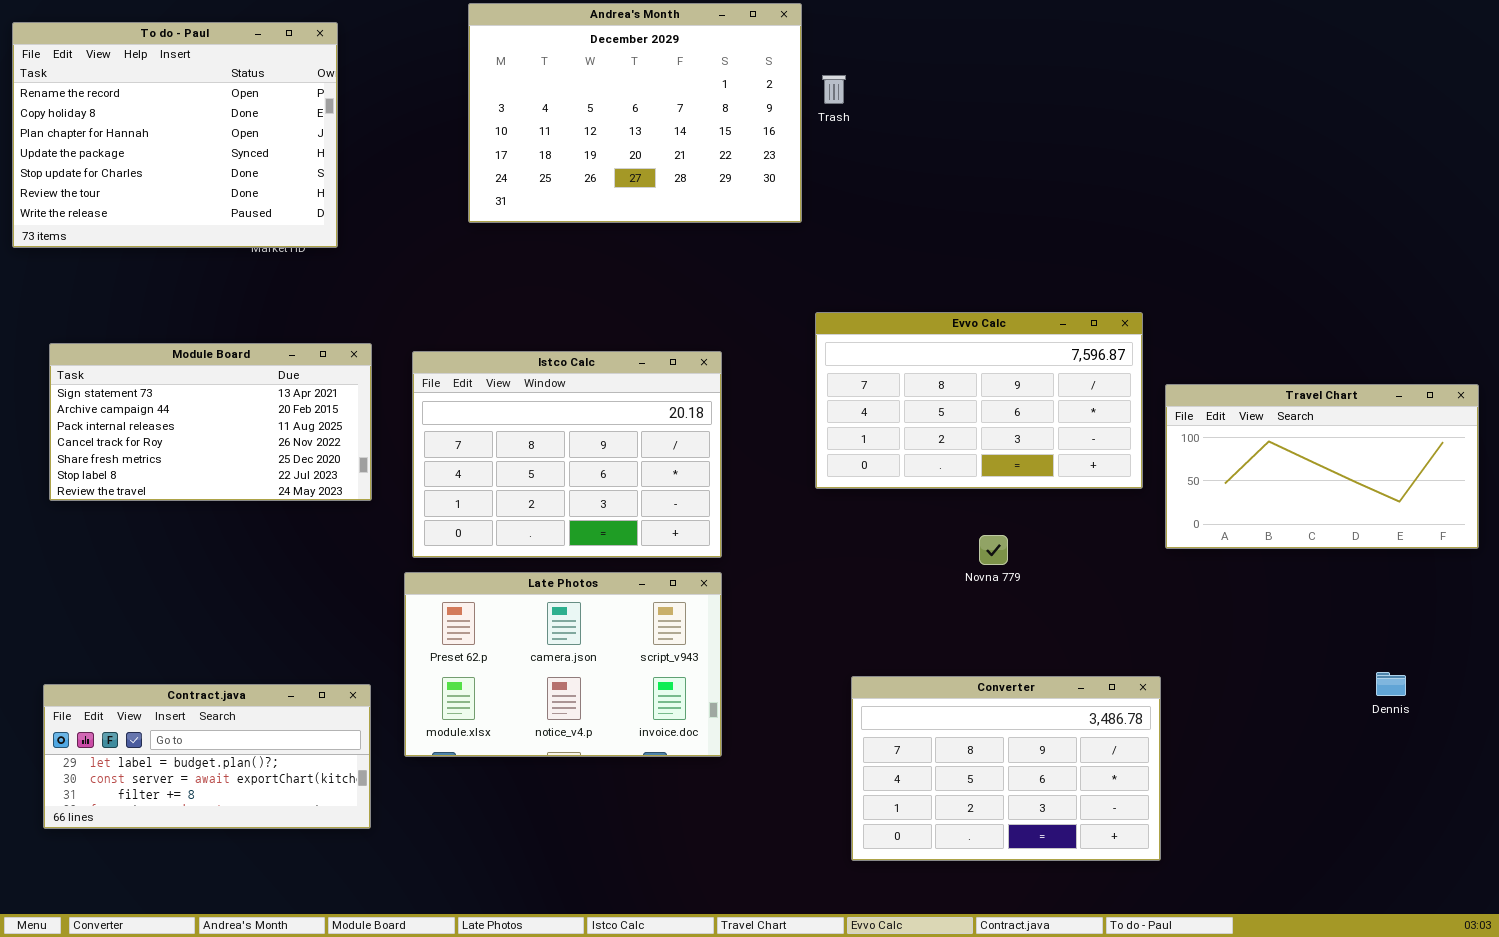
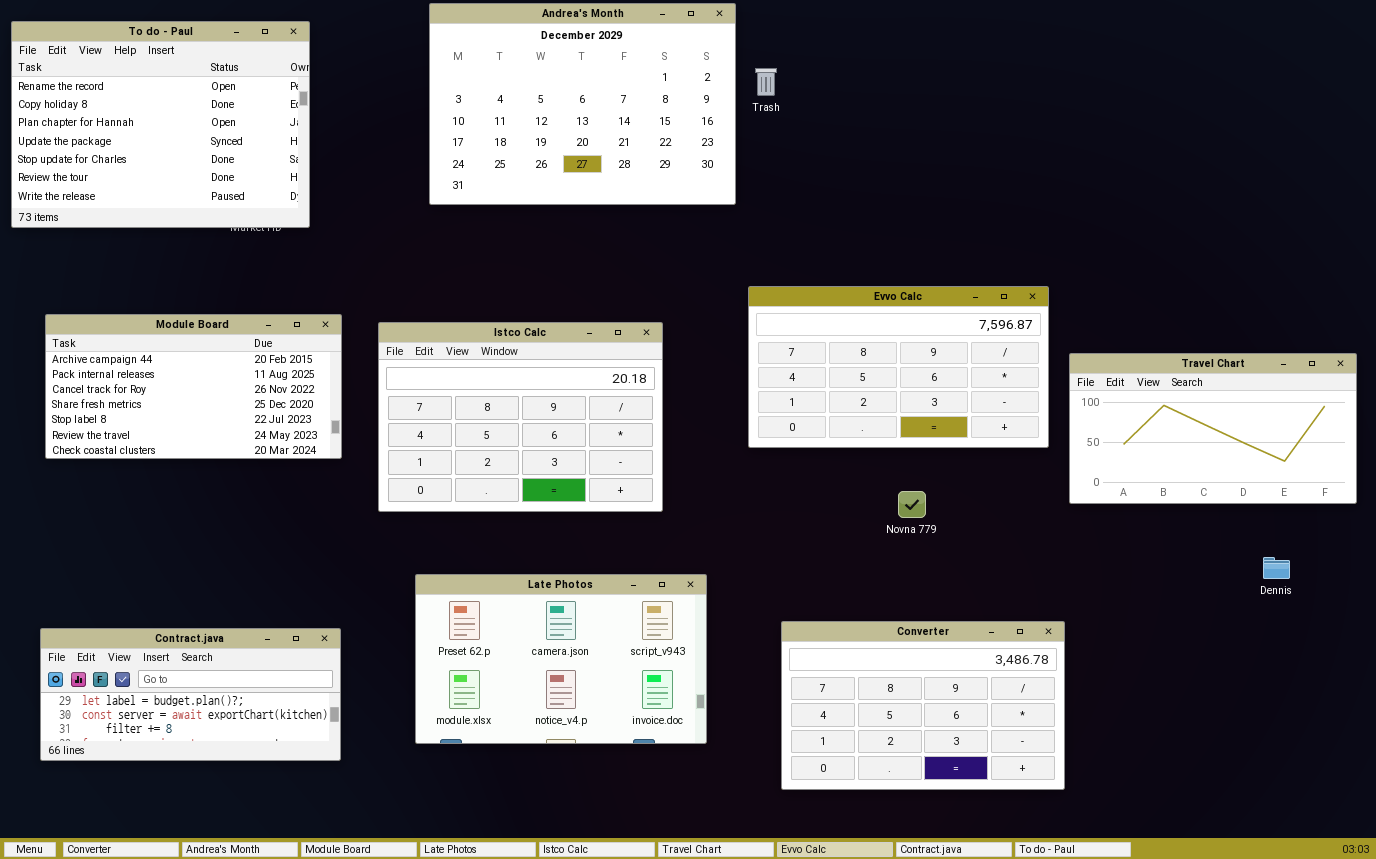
Module Board: [49,343,372,501] -> [45,314,342,459], scrolled down 1 row
Late Photos: [404,572,722,757] -> [415,574,707,744], moved
Dennis: [1376,672,1406,696] -> [1263,557,1290,579], moved

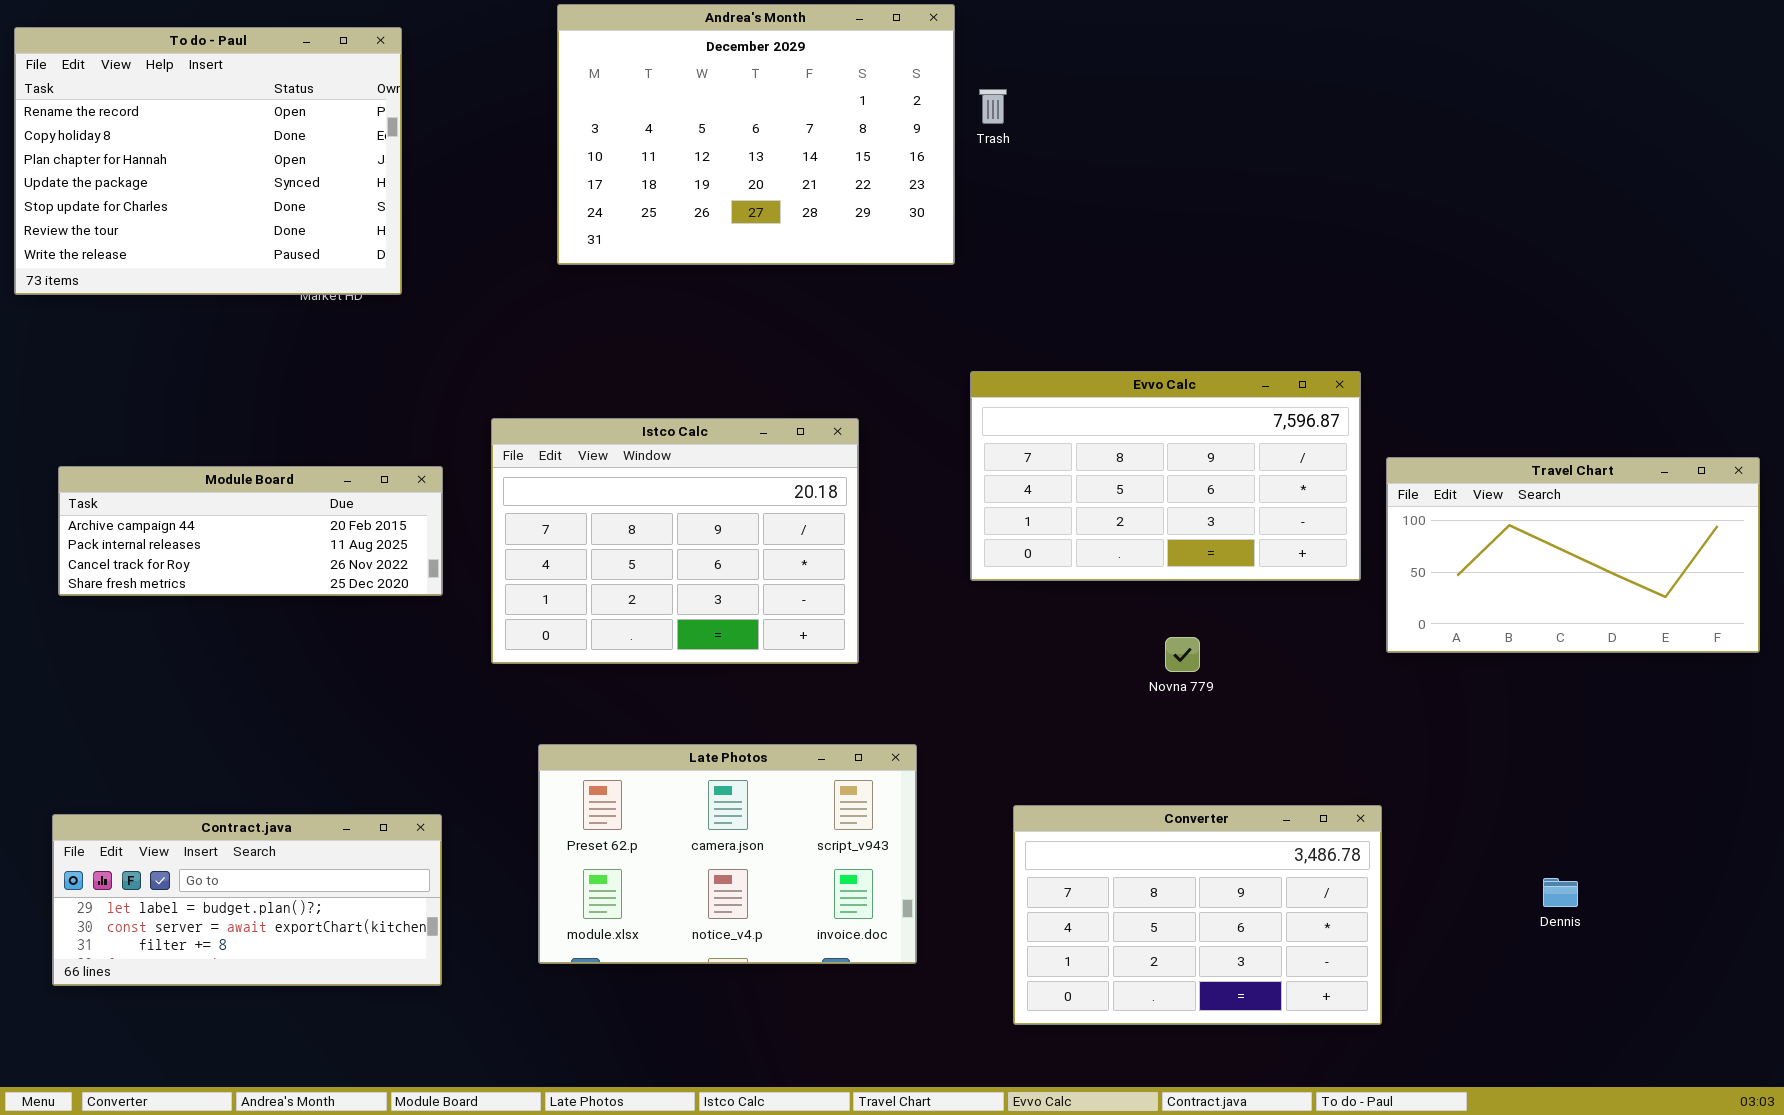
Module Board: [45,314,342,459] -> [58,466,443,596], resized
Dennis: [1263,557,1290,579] -> [1543,878,1578,907], moved

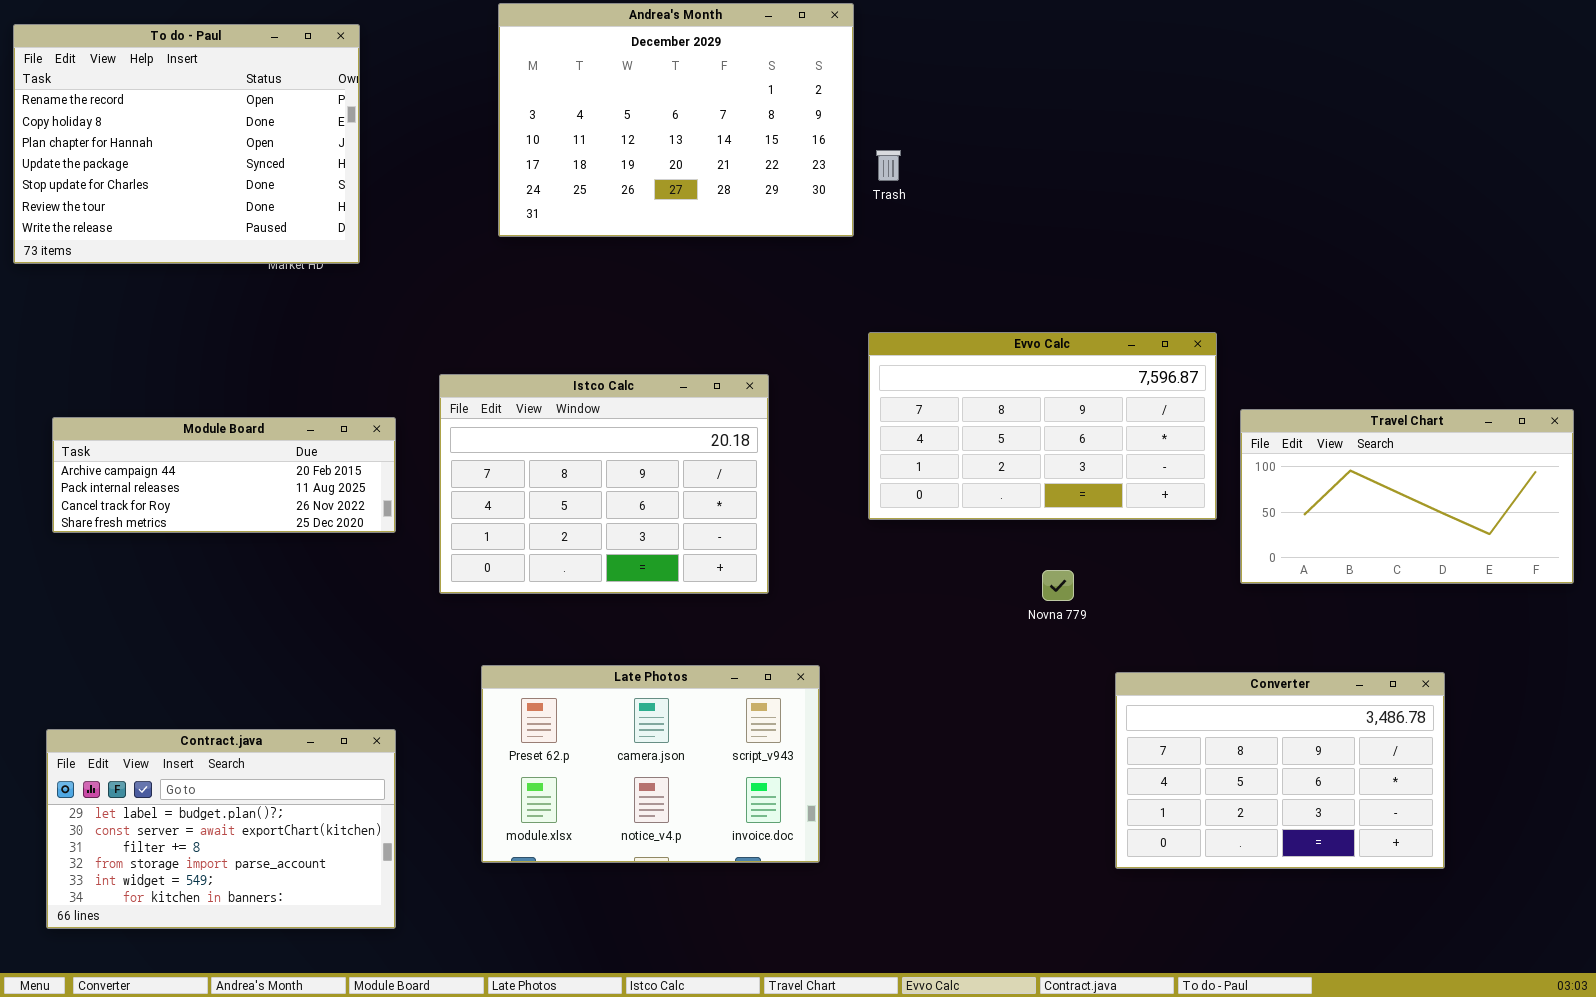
Trash: [979,89,1007,124] -> [876,150,901,181], moved
Converter: [1013,805,1382,1025] -> [1115,672,1445,869], moved
Contract.java: [52,814,442,986] -> [46,729,396,929], resized

